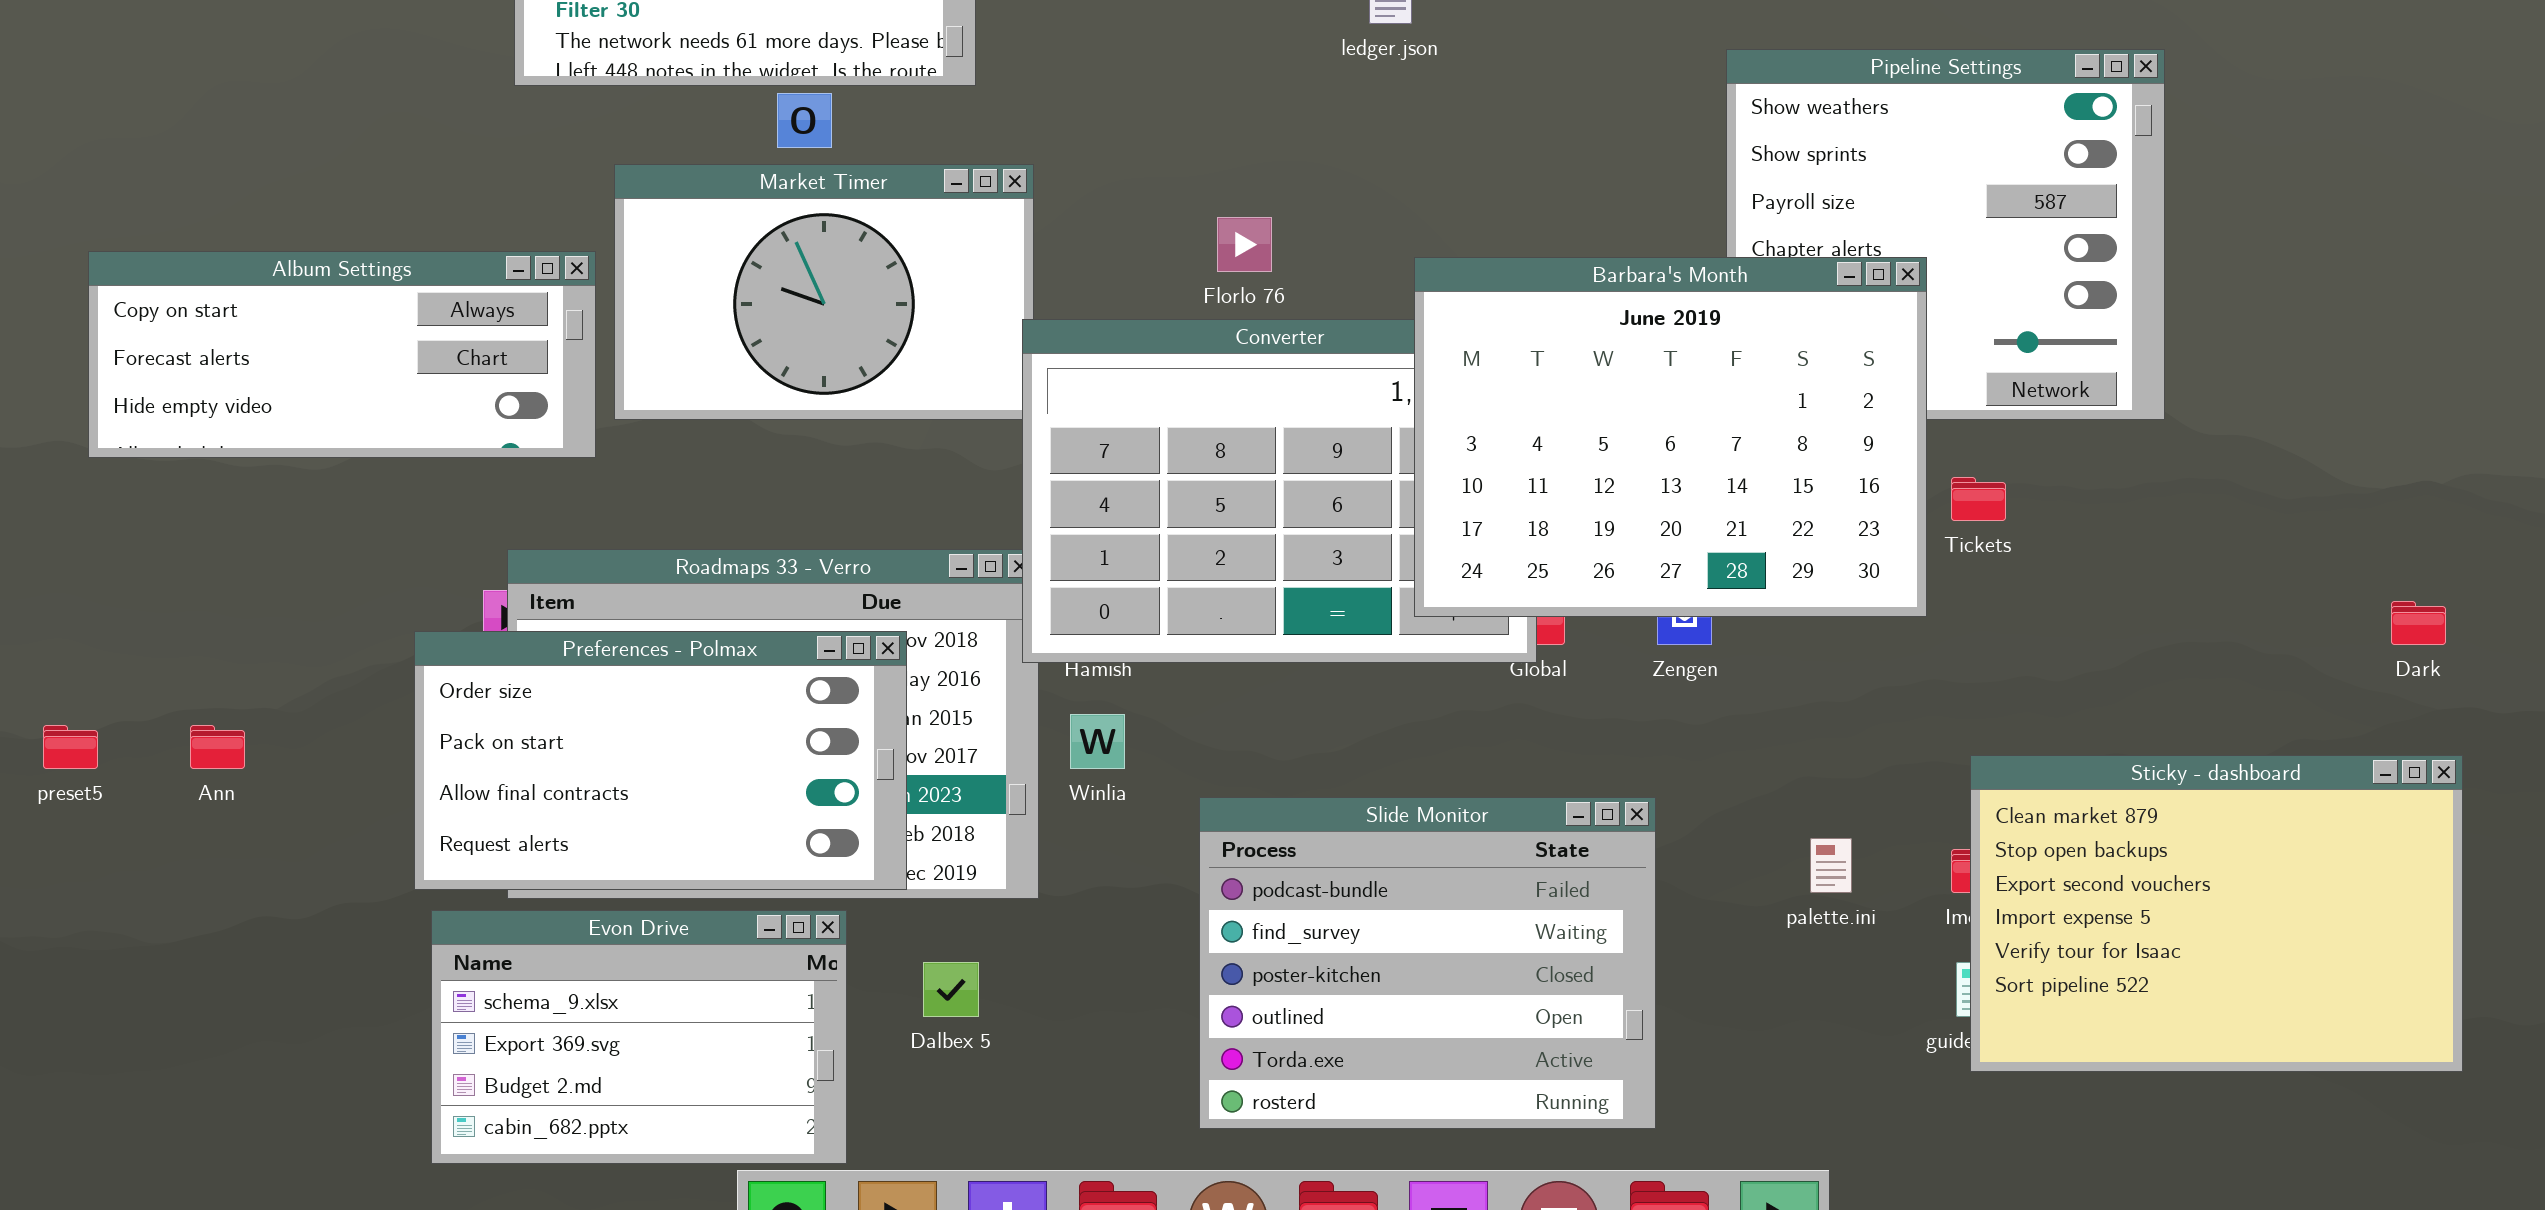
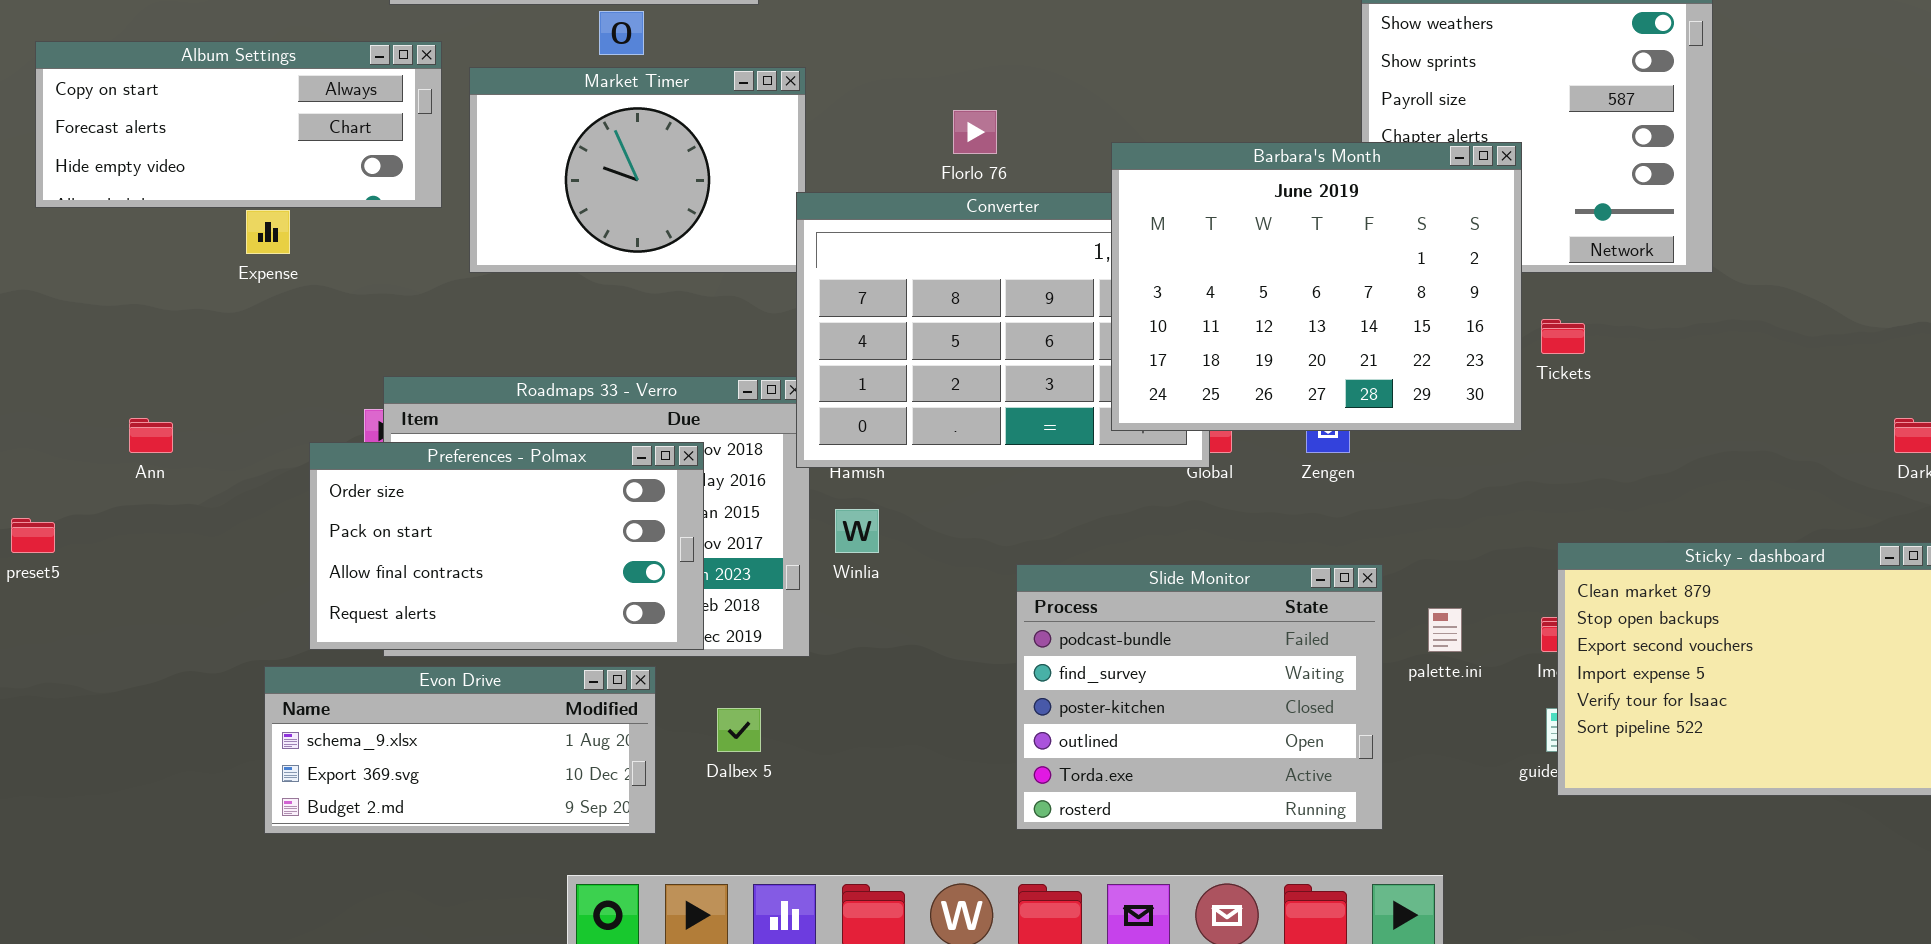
Album Settings: [88,251,596,458] -> [35,41,442,208], moved
Ann: [190,725,245,769] -> [129,418,173,453], moved
Slide Monitor: [1199,797,1656,1129] -> [1016,564,1383,830], moved
Evon Drive: [431,910,847,1164] -> [264,666,656,834], resized

